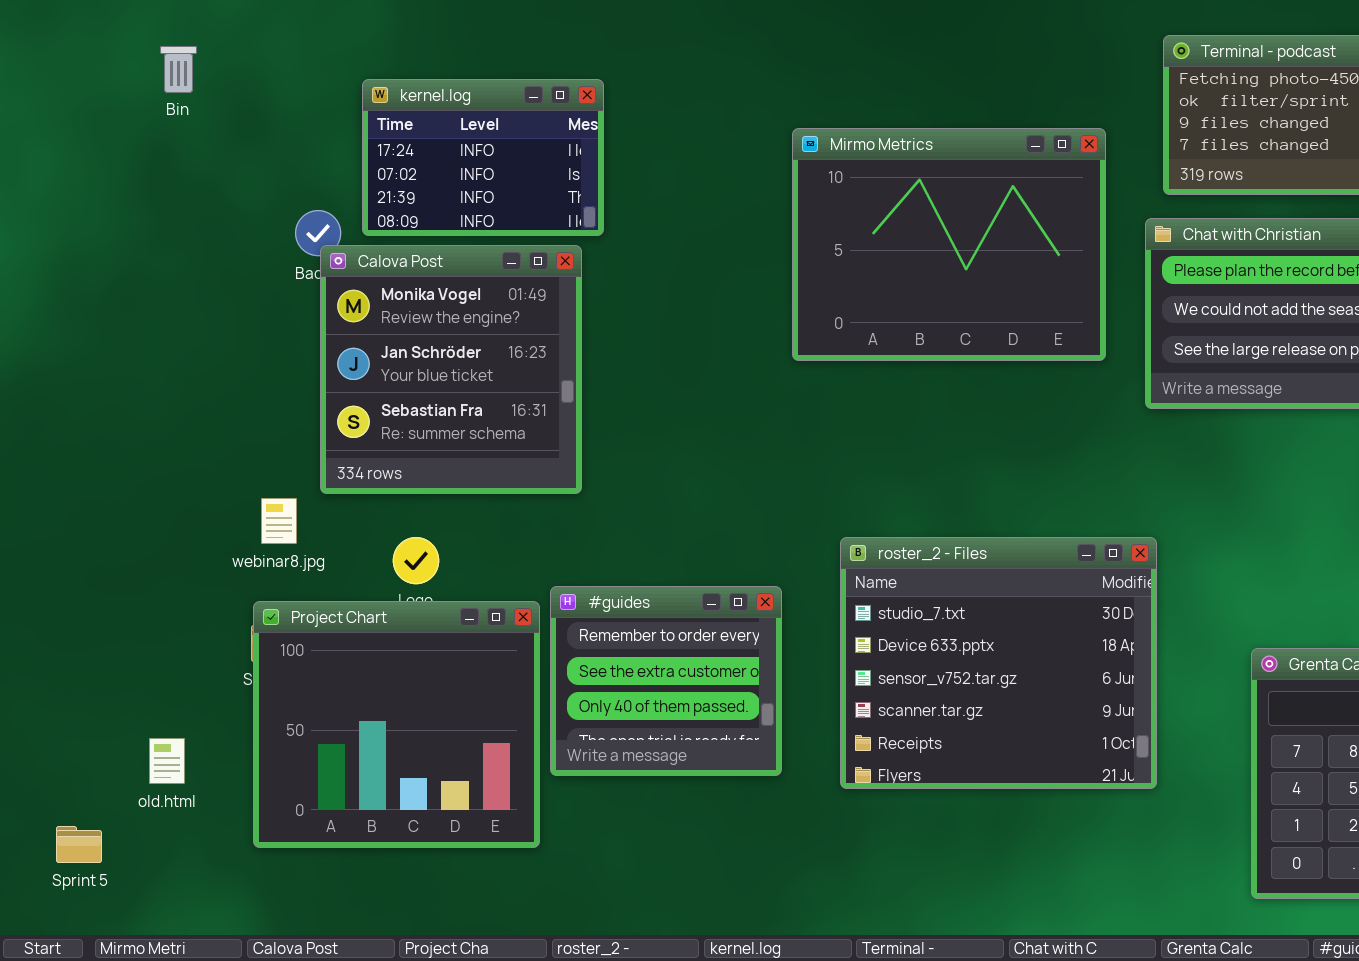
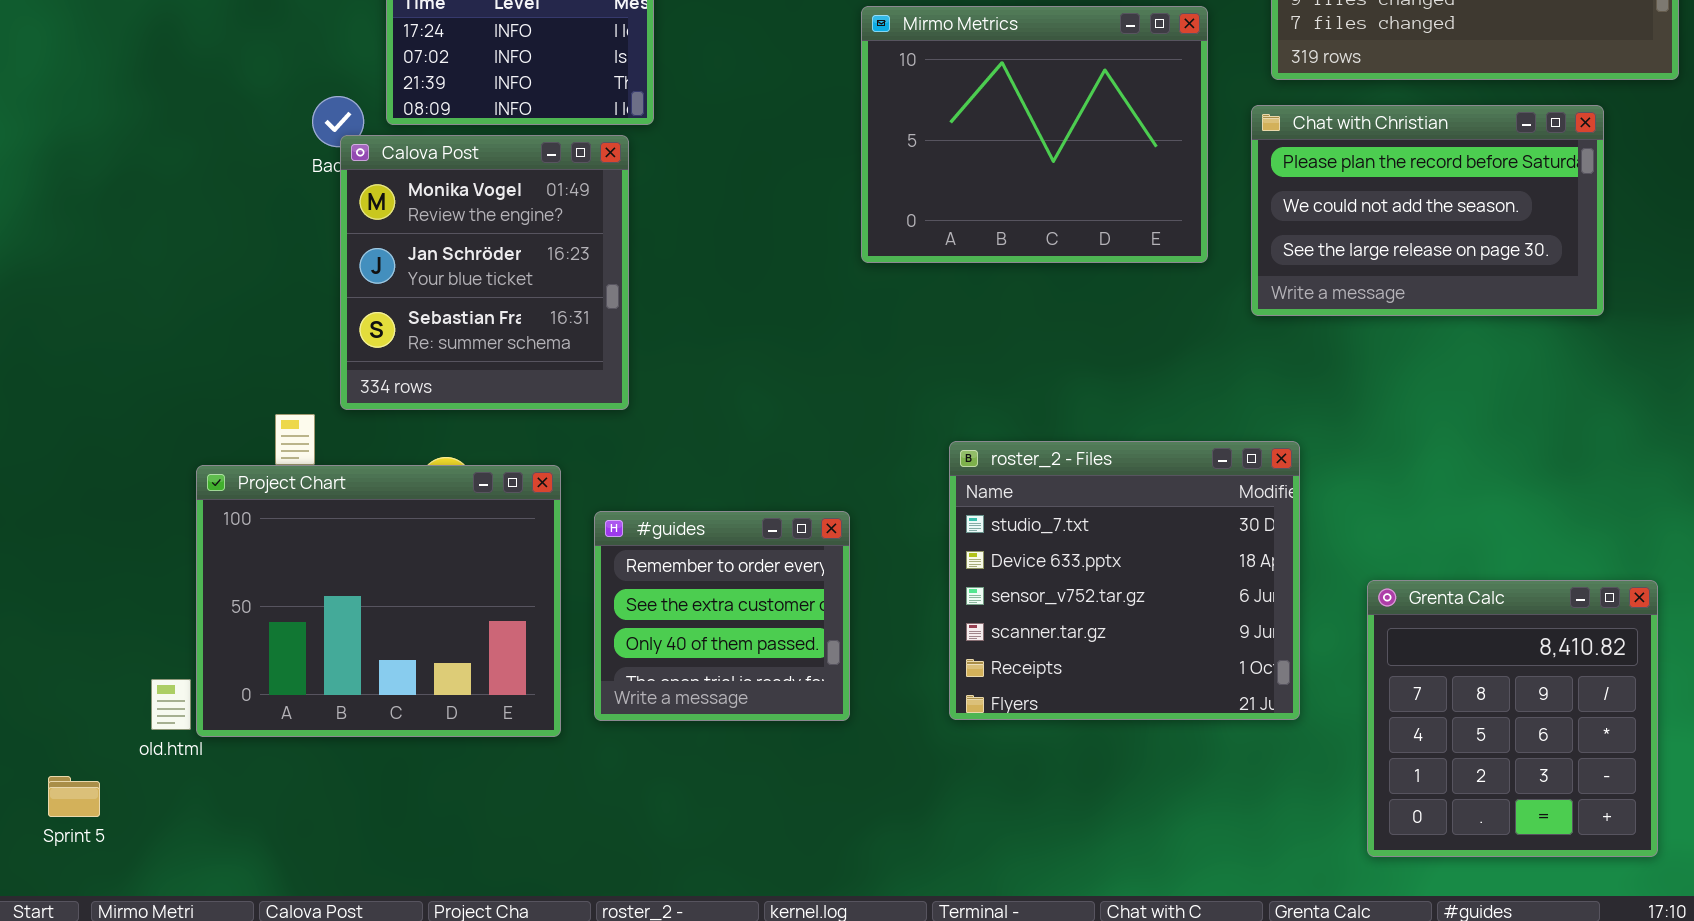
roster_2 - Files: [840,537,1157,789] -> [949,441,1300,720], moved
Project Chart: [253,601,540,848] -> [196,465,561,737], moved, resized

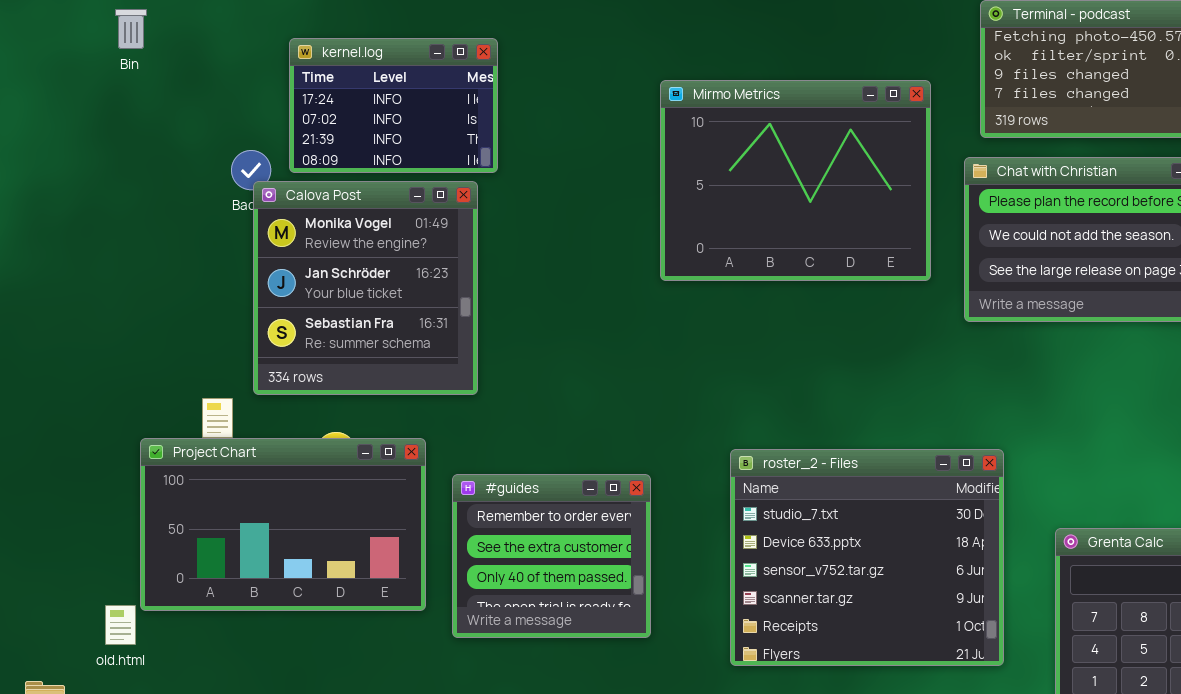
roster_2 - Files: [949,441,1300,720] -> [730,449,1004,666], moved
Project Chart: [196,465,561,737] -> [140,438,426,611], resized

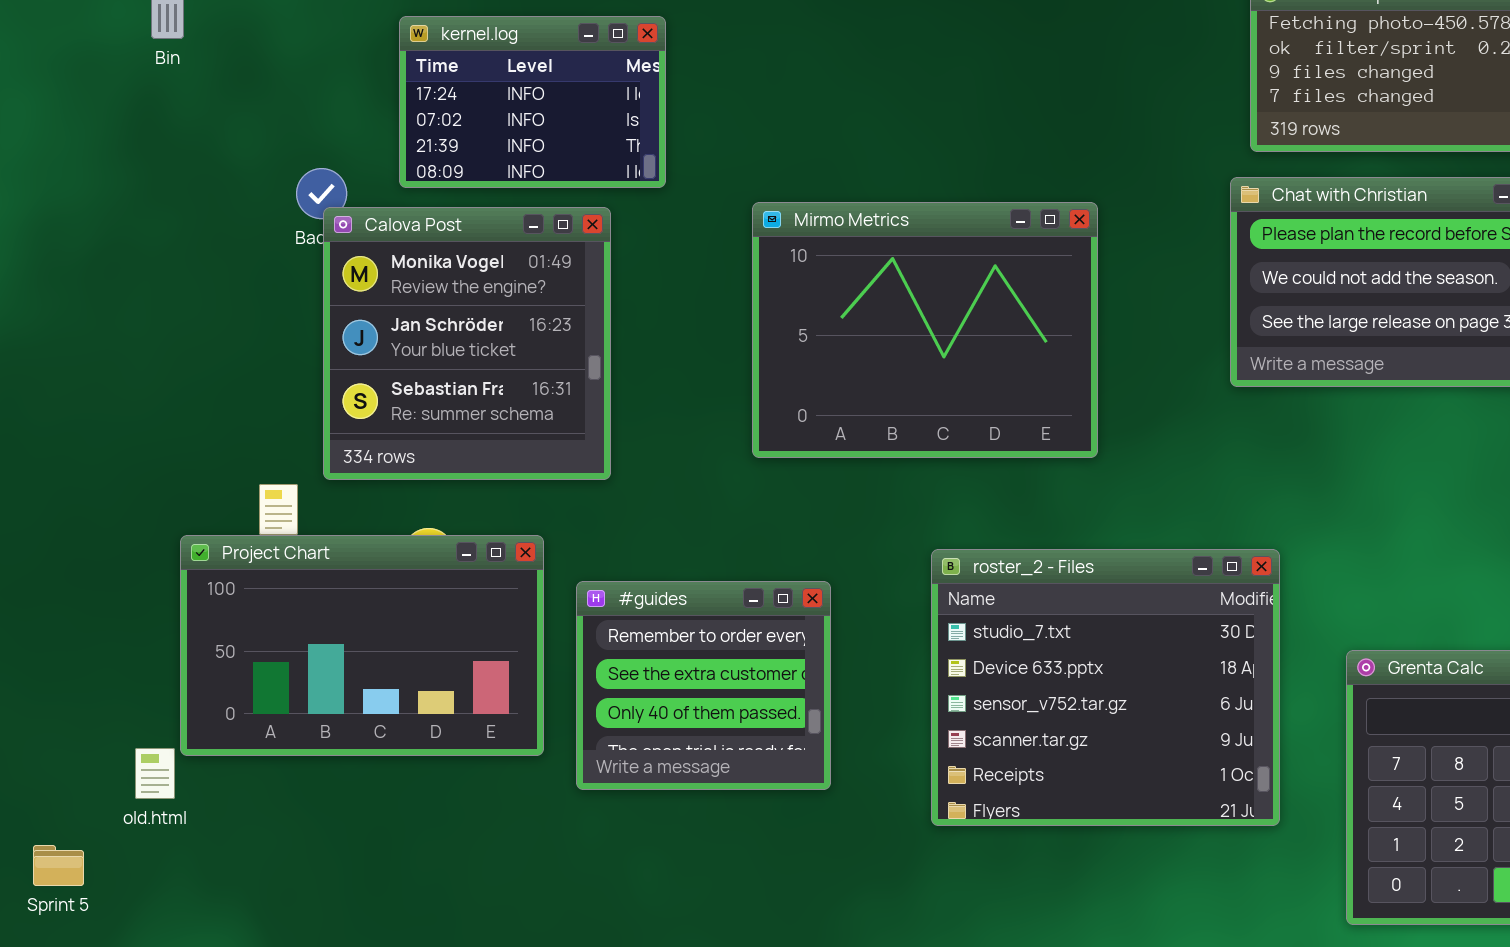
kernel.log: [289,38,498,173] -> [399,16,666,188], moved
Mirmo Metrics: [660,80,931,281] -> [752,202,1098,458], moved

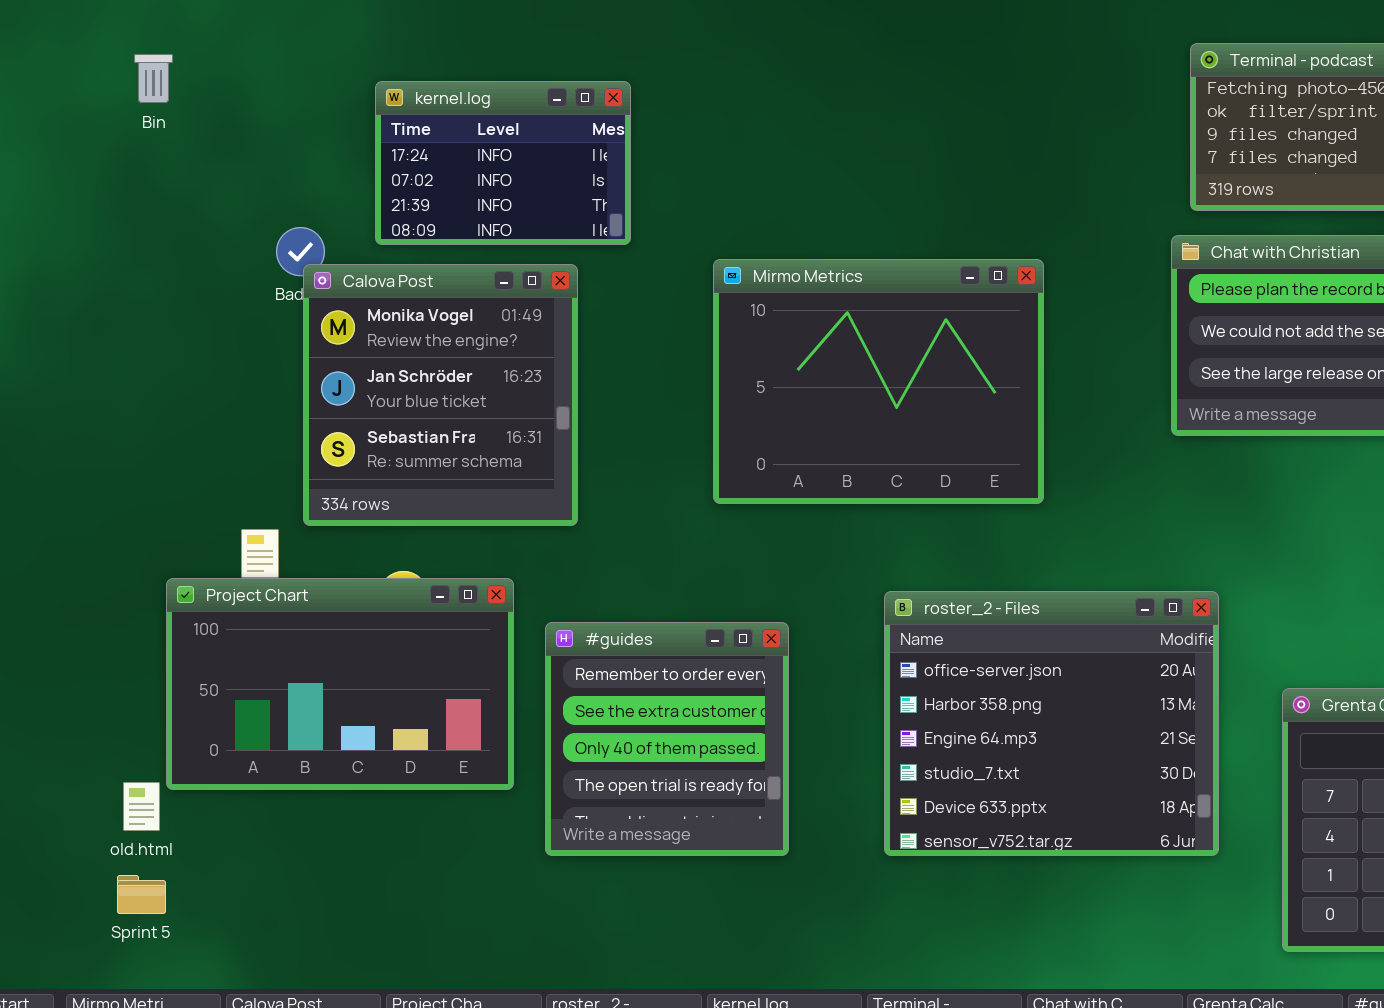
roster_2 - Files: [931,549,1280,826] -> [884,591,1219,856], scrolled up 3 rows
#guides: [576,581,831,790] -> [545,622,789,856], resized
Sprint 5: [33,845,84,886] -> [117,875,166,914], moved

